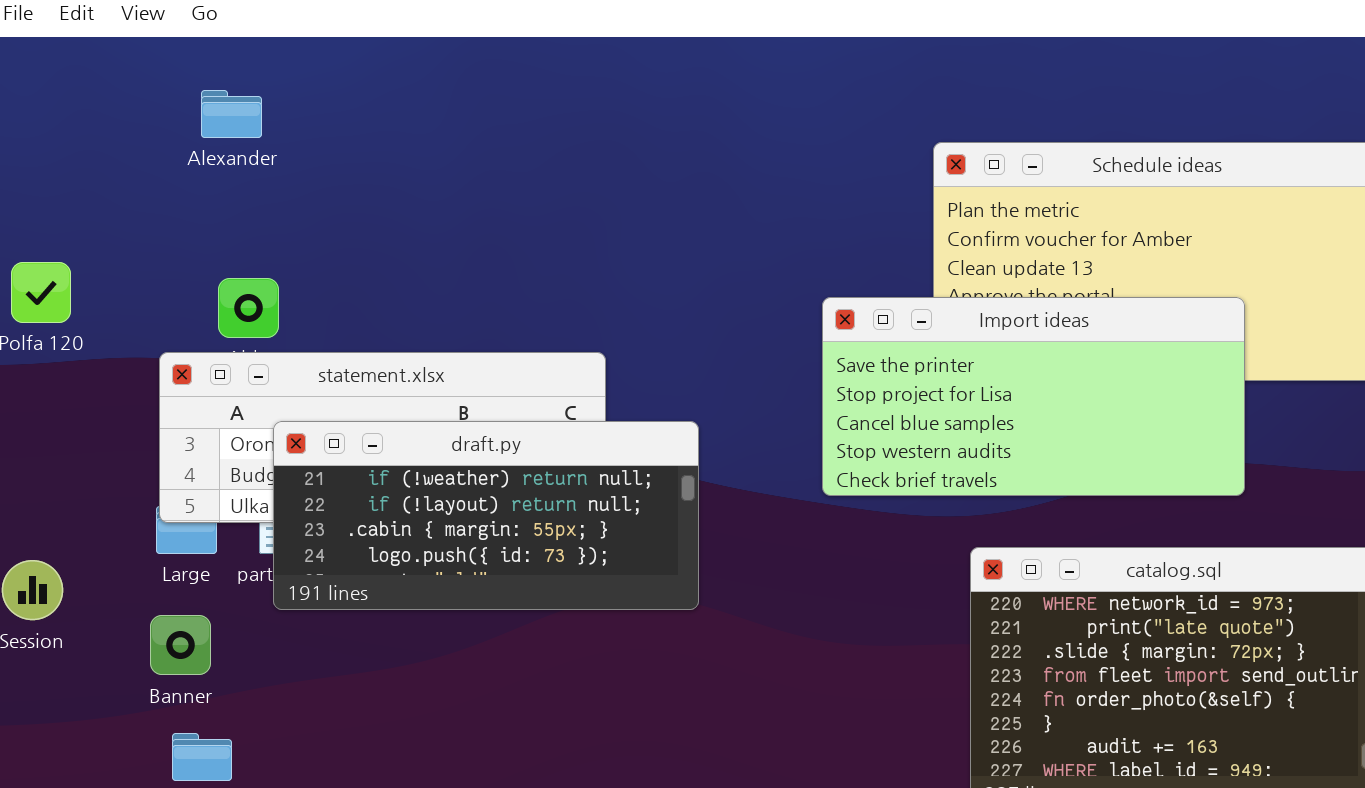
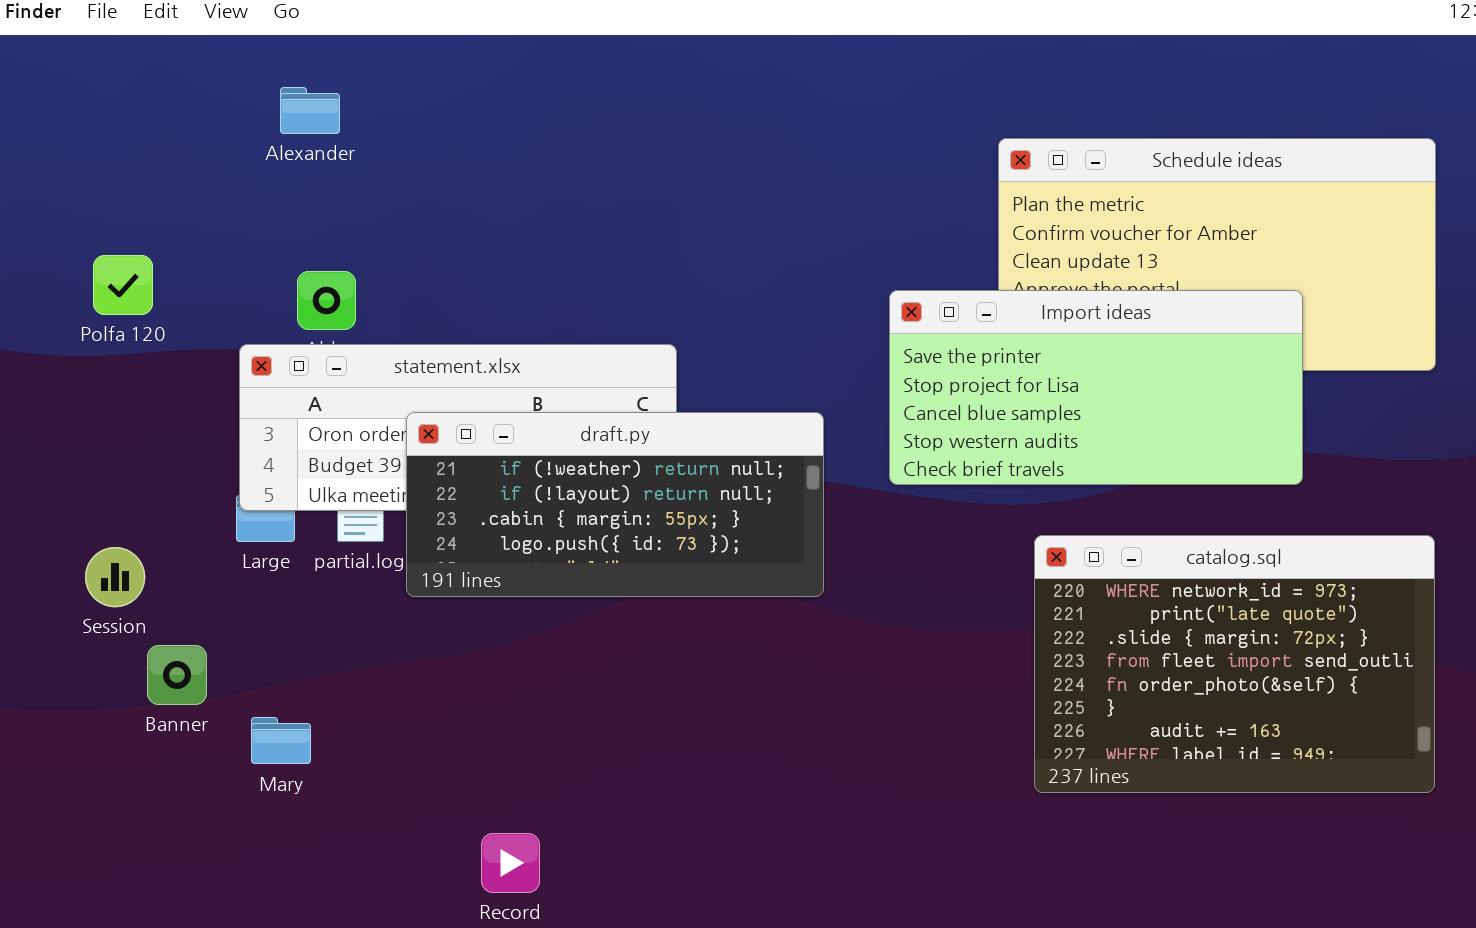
draft.py: [273,421,699,610] -> [406,412,824,597], moved
Banner: [150,615,211,675] -> [147,645,207,705], moved

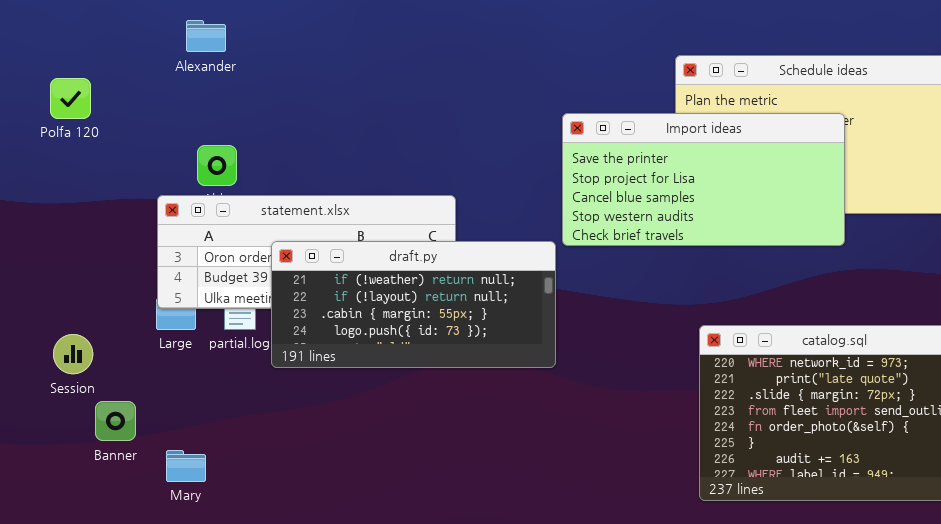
Polfa 120: [93,255,153,315] -> [50,78,91,119], moved
Import ideas: [889,290,1303,485] -> [562,113,845,246], moved

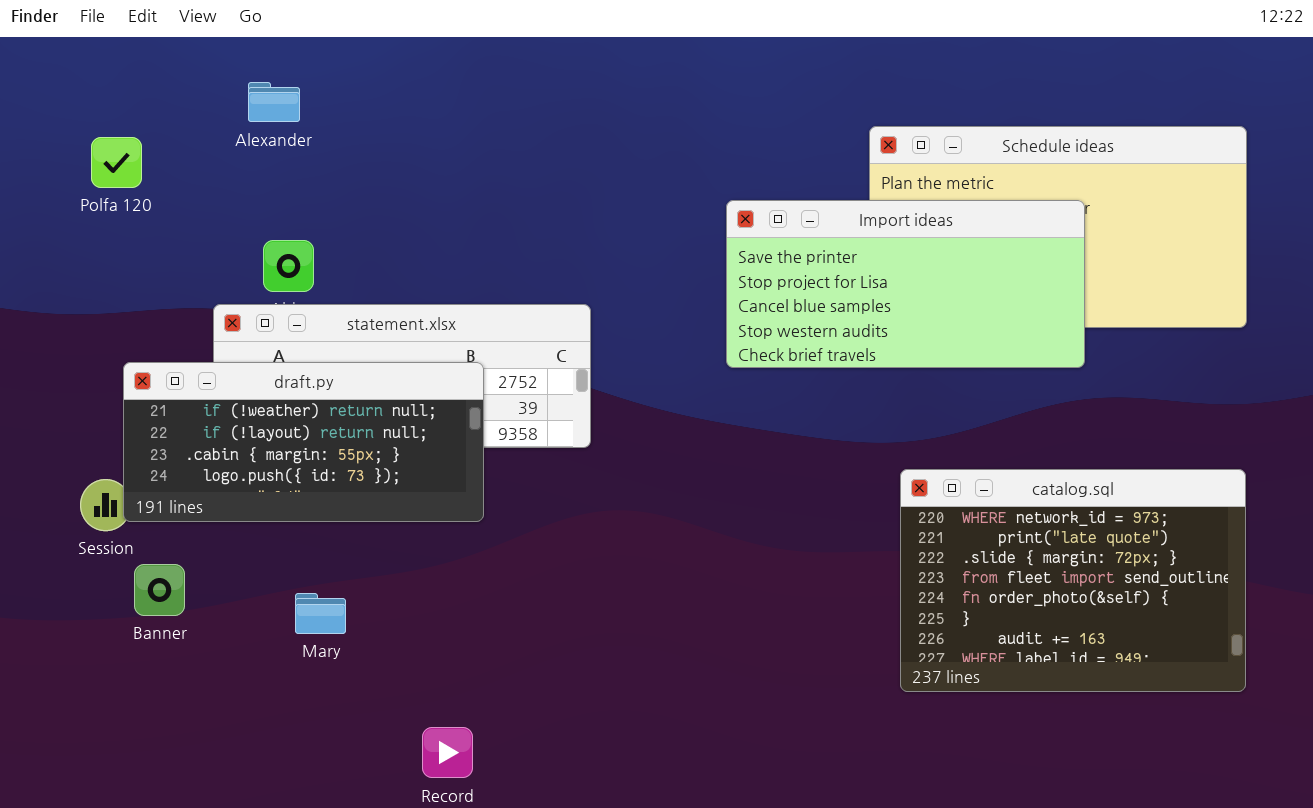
Polfa 120: [50,78,91,119] -> [91,137,142,188], moved
draft.py: [271,241,556,368] -> [123,362,484,522], moved
Mary: [166,450,206,482] -> [295,593,346,634], moved

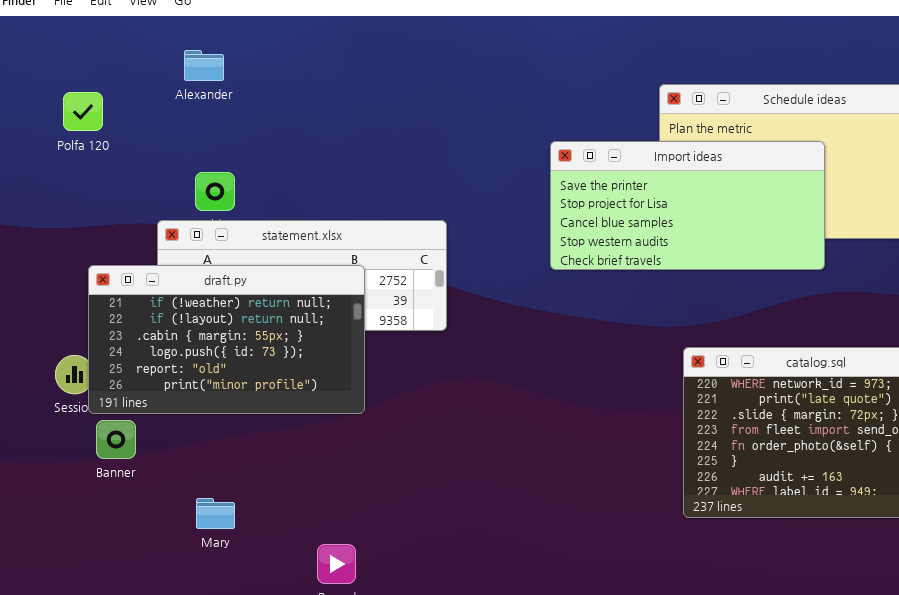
draft.py: [123,362,484,522] -> [88,265,365,414], resized
Mary: [295,593,346,634] -> [196,498,235,529], moved

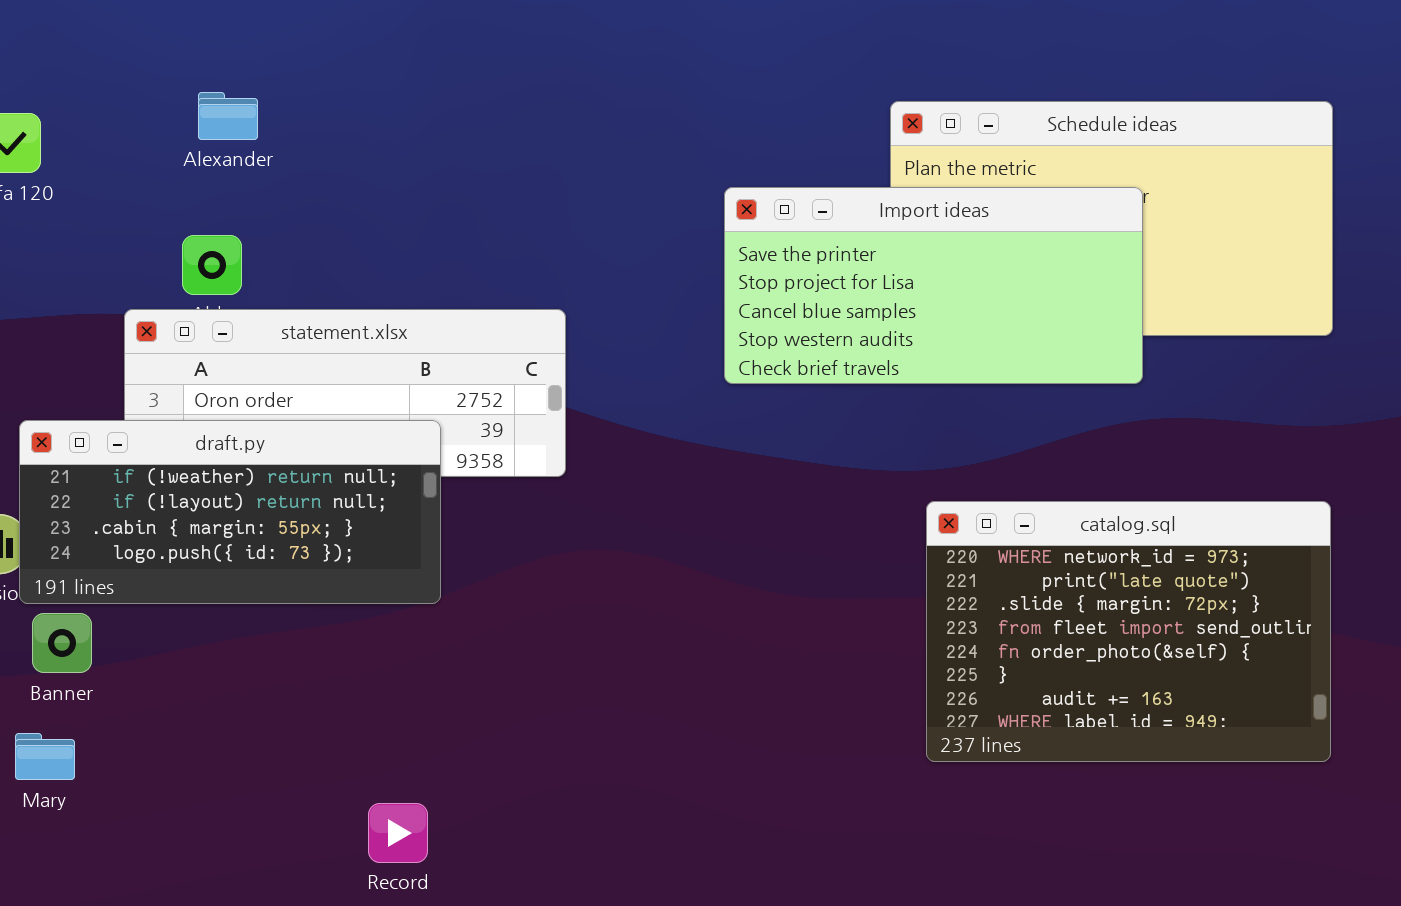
Alexander: [184,50,224,81] -> [198,92,258,140], moved
draft.py: [88,265,365,414] -> [19,420,441,604], resized
Mary: [196,498,235,529] -> [15,733,75,780], moved

